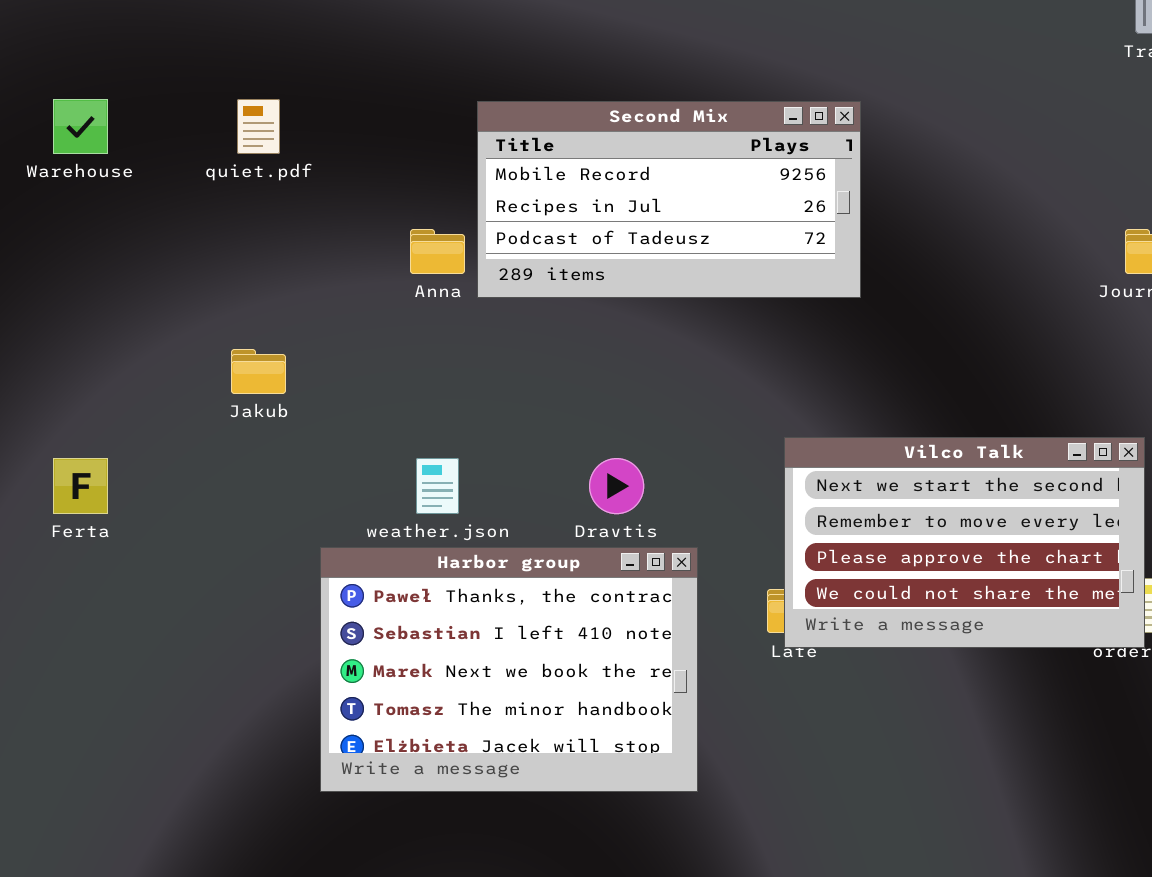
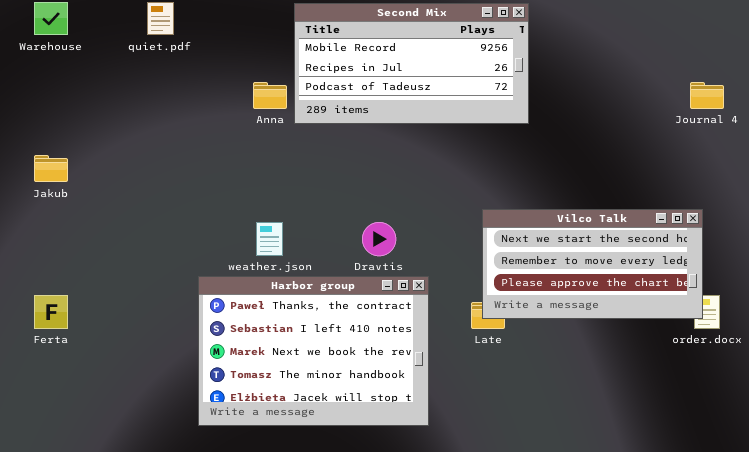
Jakub: [231,349,286,394] -> [34,155,68,182], moved
Vilco Talk: [784,437,1145,648] -> [482,209,703,319], resized
Ferta: [53,458,108,514] -> [34,295,68,329], moved

